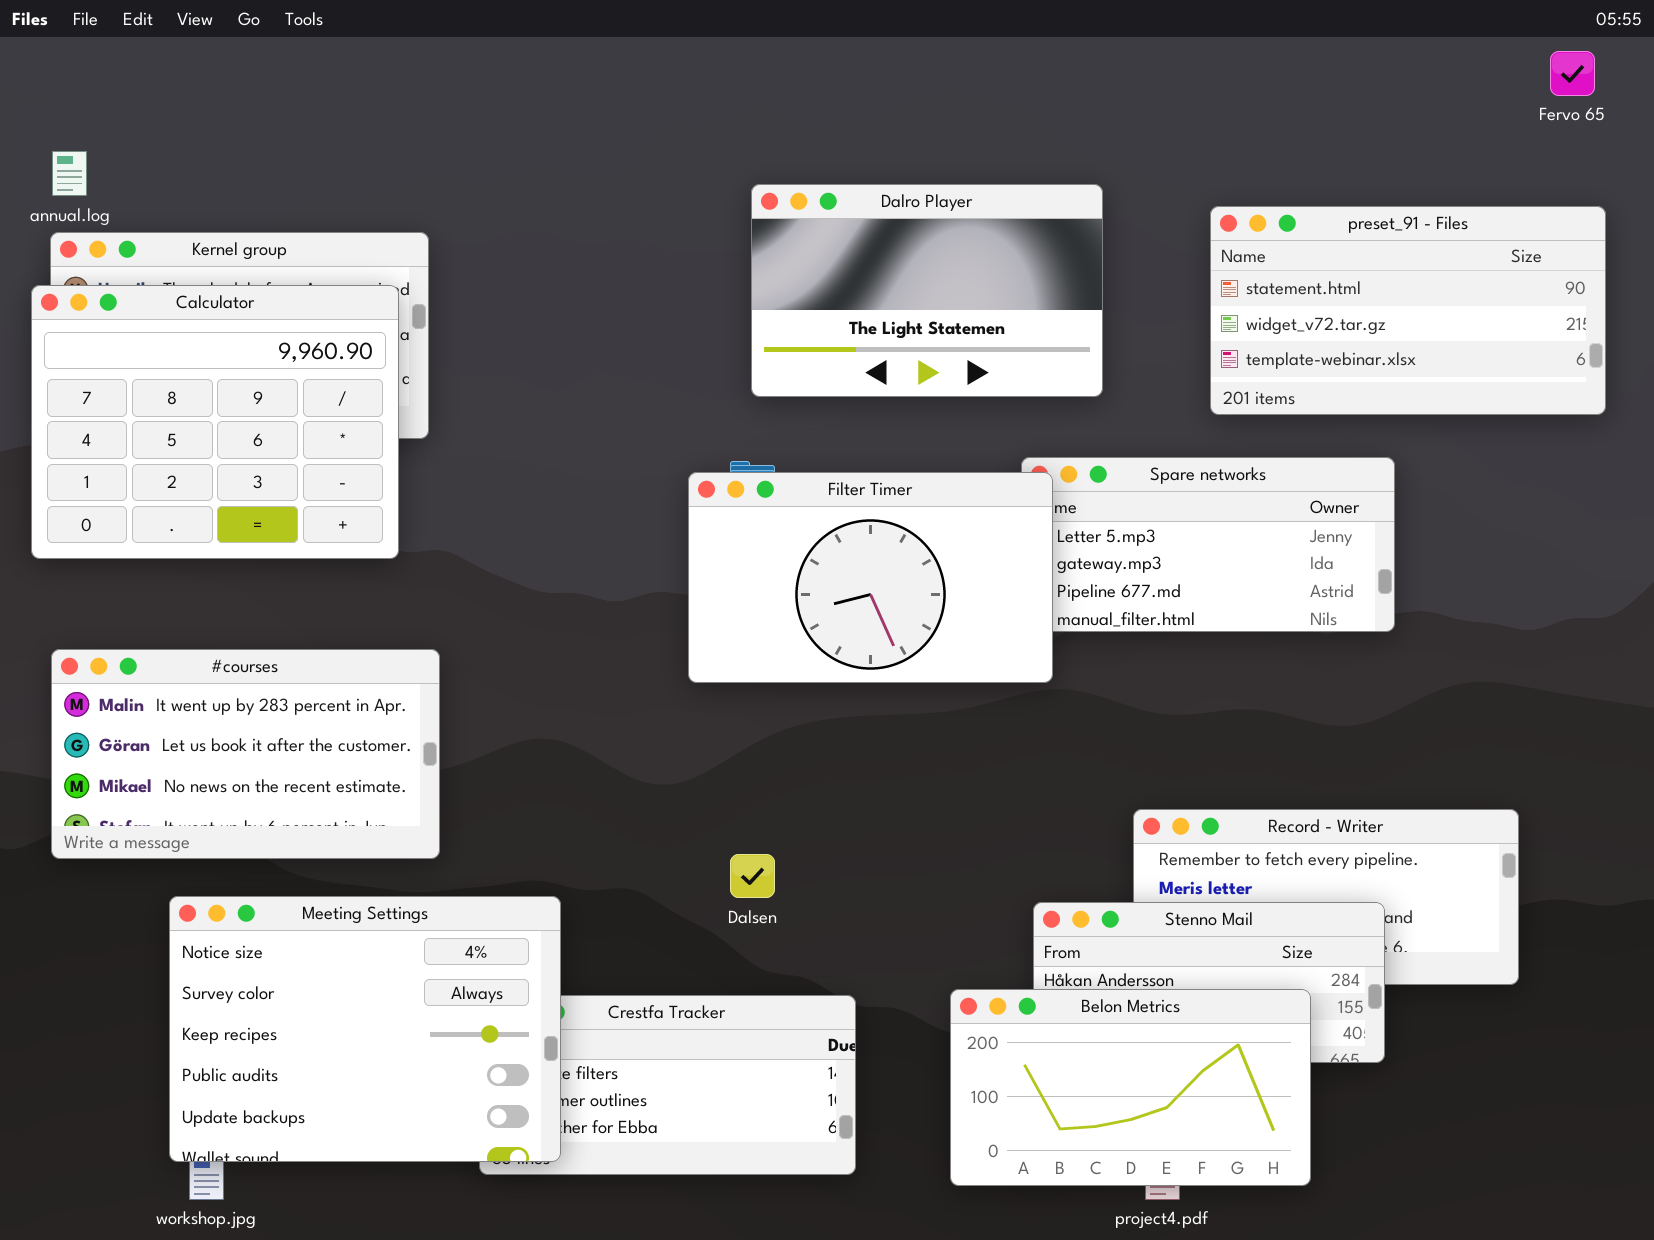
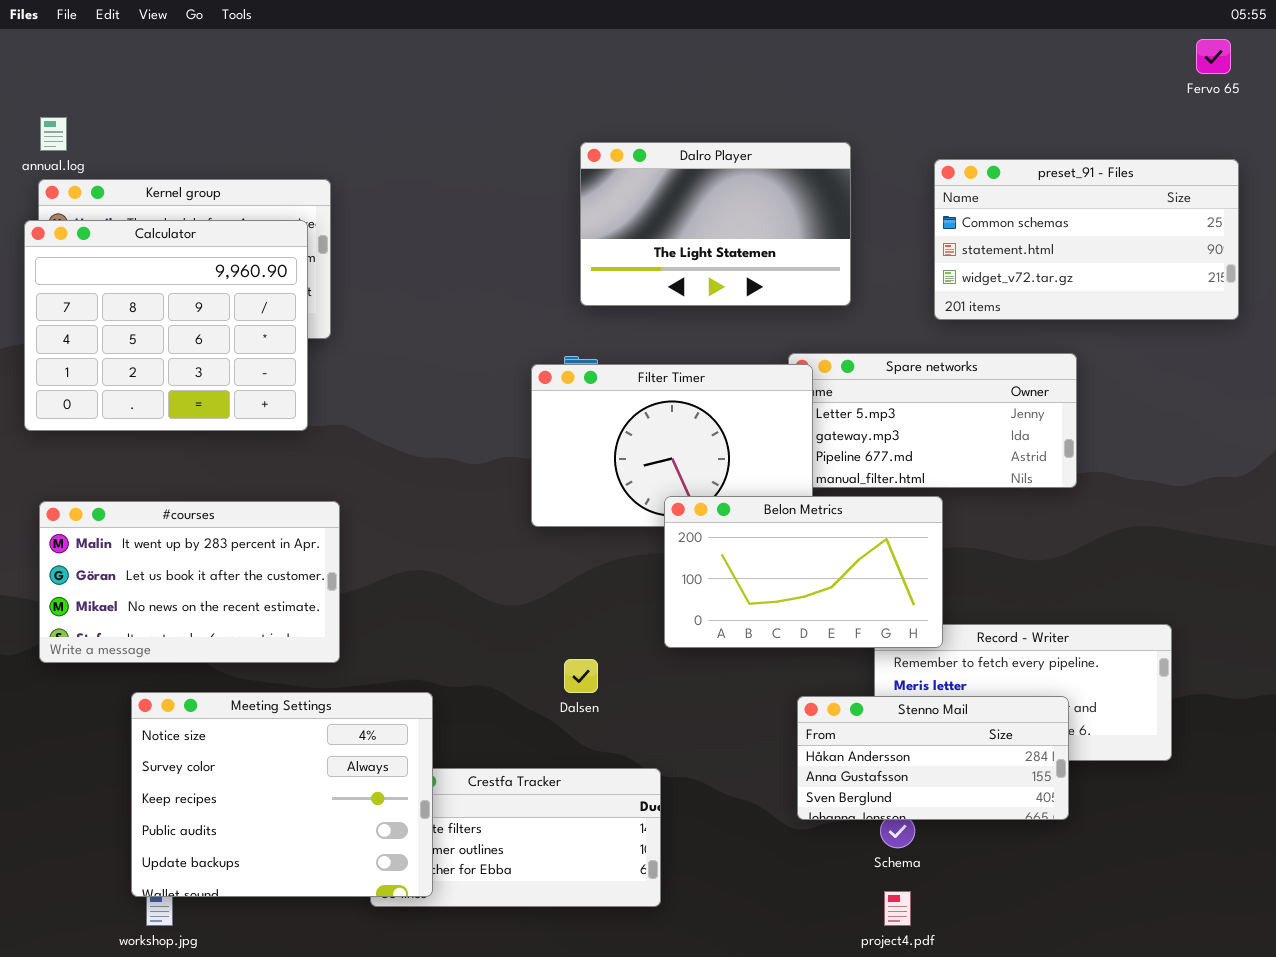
preset_91 - Files: [1210,206,1606,415] -> [934,159,1239,320], scrolled up 1 row
Belon Metrics: [950,989,1311,1186] -> [664,496,943,648], moved

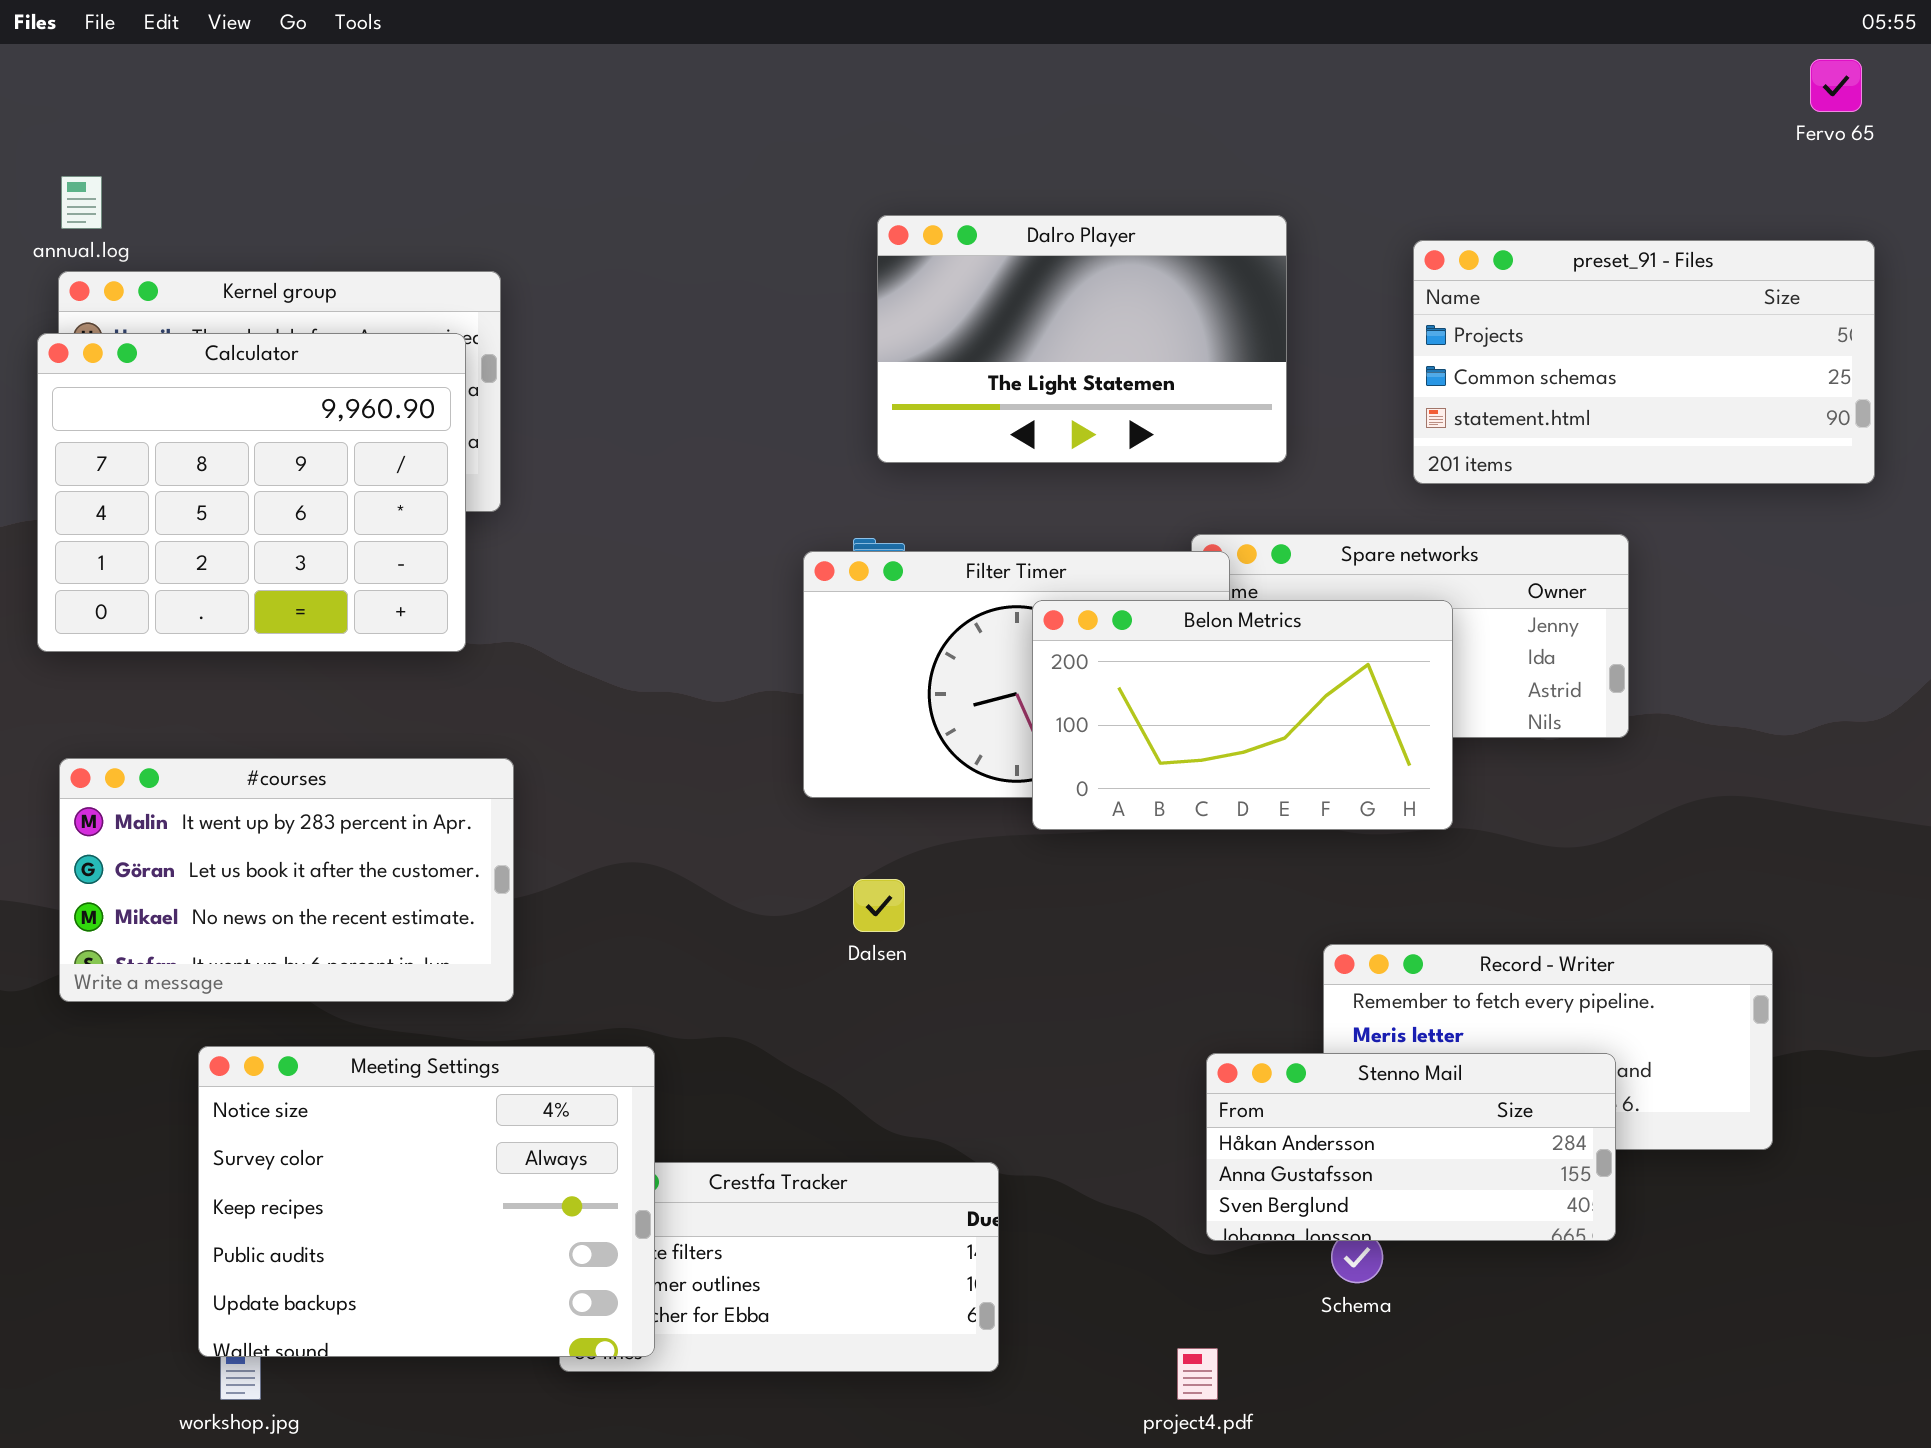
preset_91 - Files: [934,159,1239,320] -> [1413,240,1875,484], scrolled up 1 row
Belon Metrics: [664,496,943,648] -> [1032,600,1453,830], moved
Dalsen: [564,659,598,693] -> [853,879,905,932], moved
project4.pdf: [884,891,911,926] -> [1177,1348,1218,1400], moved

